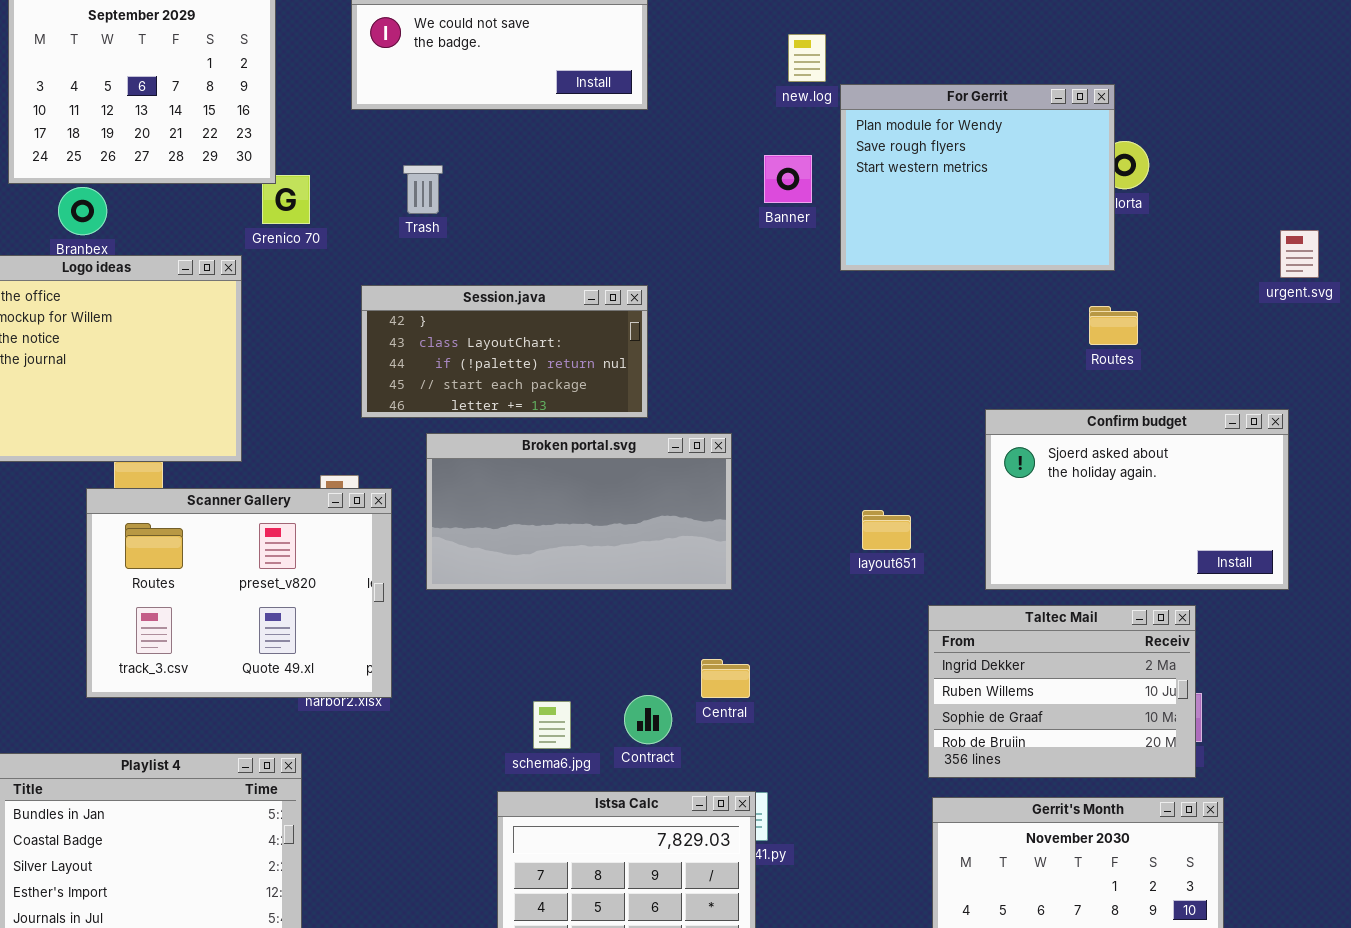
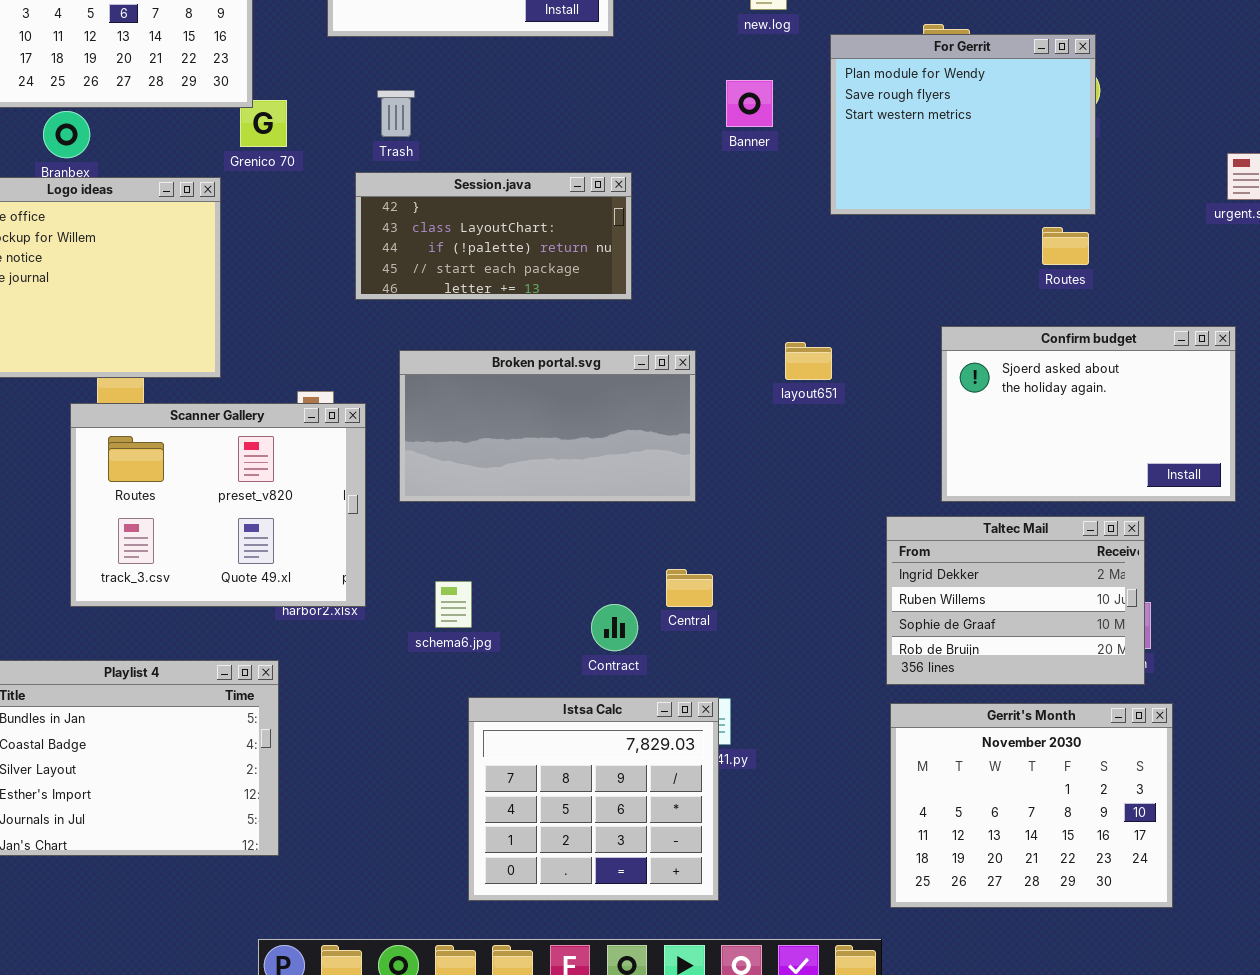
For Gerrit: [840,84,1115,271] -> [830,34,1096,215], moved
Session.java: [361,285,648,418] -> [355,172,632,300], moved
layout651: [862,510,911,550] -> [785,342,832,380], moved
schema6.jpg: [533,701,571,749] -> [435,581,472,628], moved

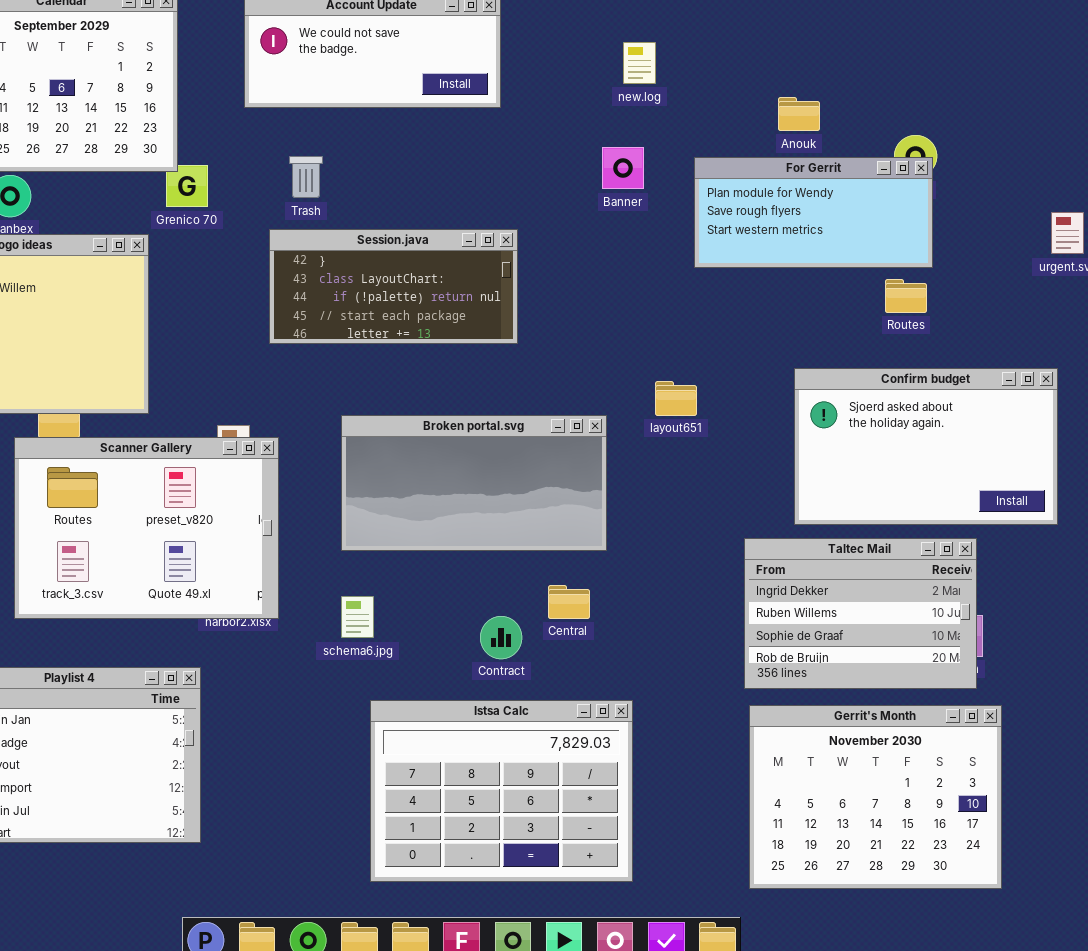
For Gerrit: [830,34,1096,215] -> [694,157,933,268], resized
Broken portal.svg: [399,350,696,502] -> [341,415,607,551], moved
Istsa Calc: [468,697,719,901] -> [370,700,633,882], resized

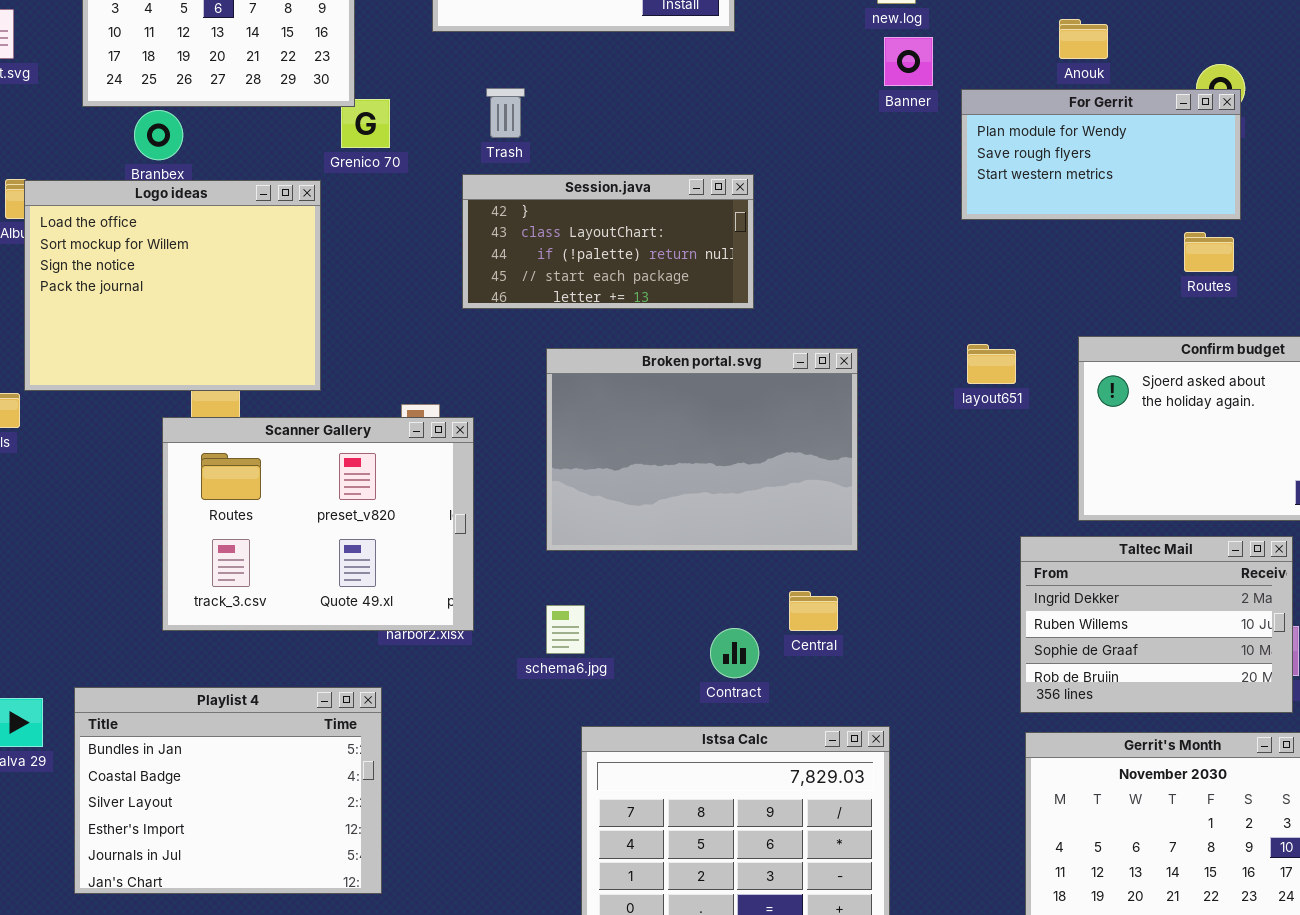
Banner: [602,147,644,189] -> [884,37,933,86], moved
layout651: [655,381,697,416] -> [967,344,1016,384], moved
Broken portal.svg: [341,415,607,551] -> [546,348,858,551], resized

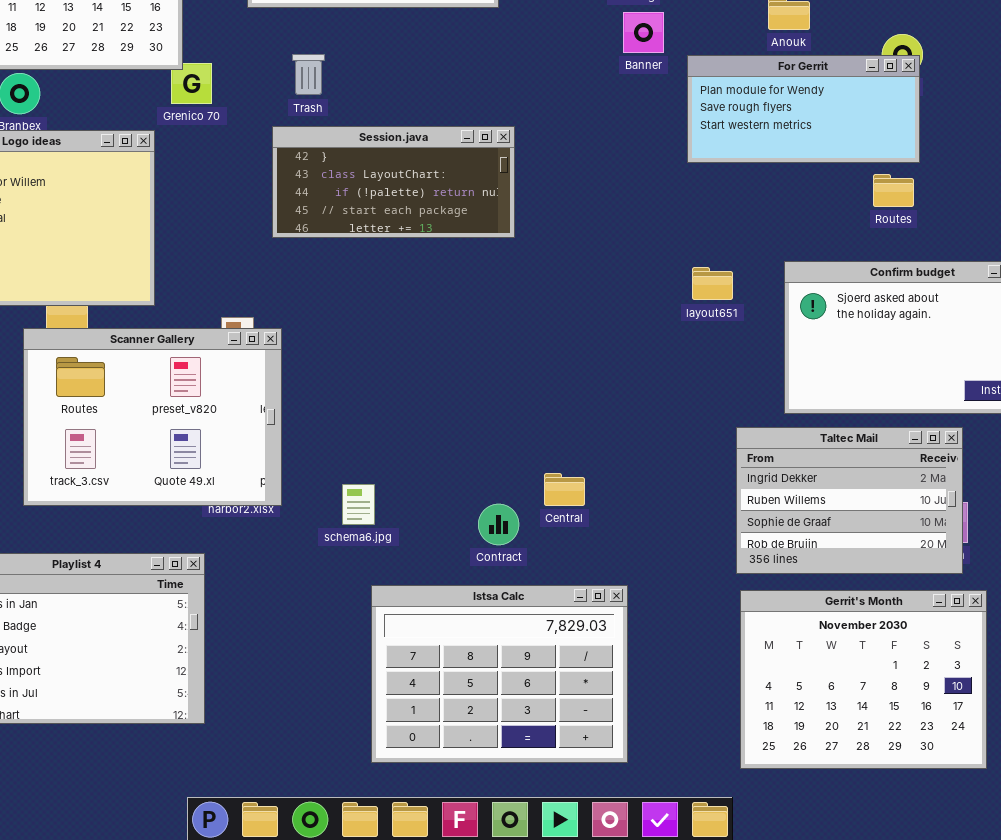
Broken portal.svg: [546,348,858,551] -> none, closed

